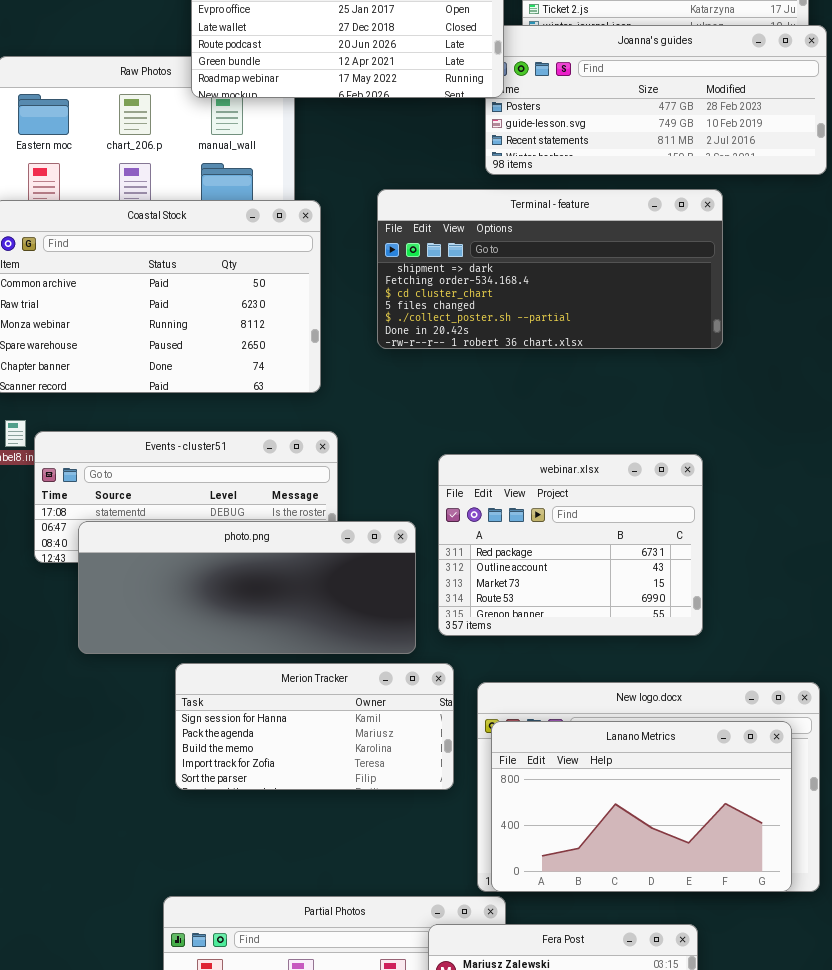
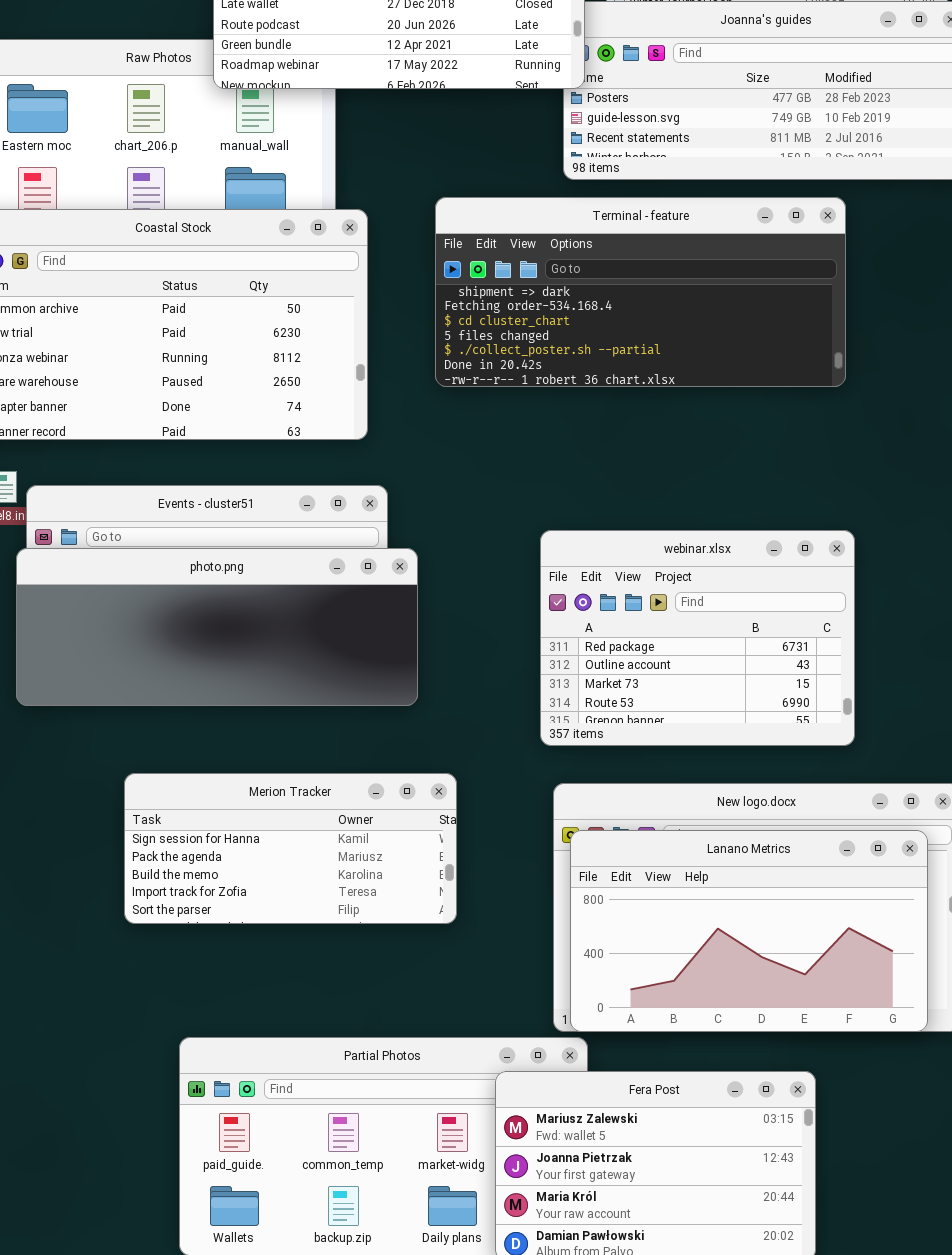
webinar.xlsx: [438,454,703,636] -> [540,530,855,746], moved
photo.png: [78,521,416,654] -> [16,548,418,706], moved
Merion Tracker: [175,663,454,790] -> [124,773,457,924], moved

